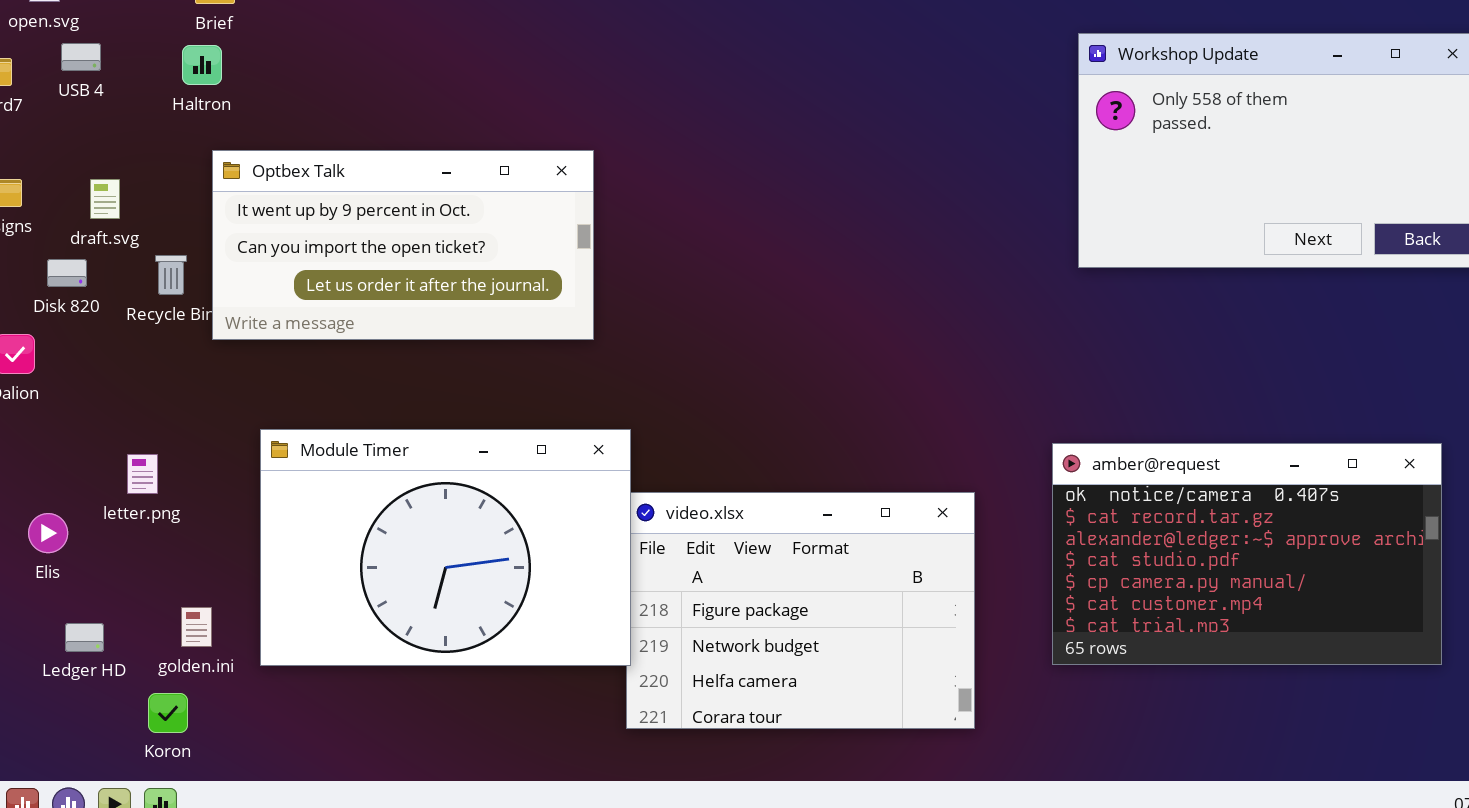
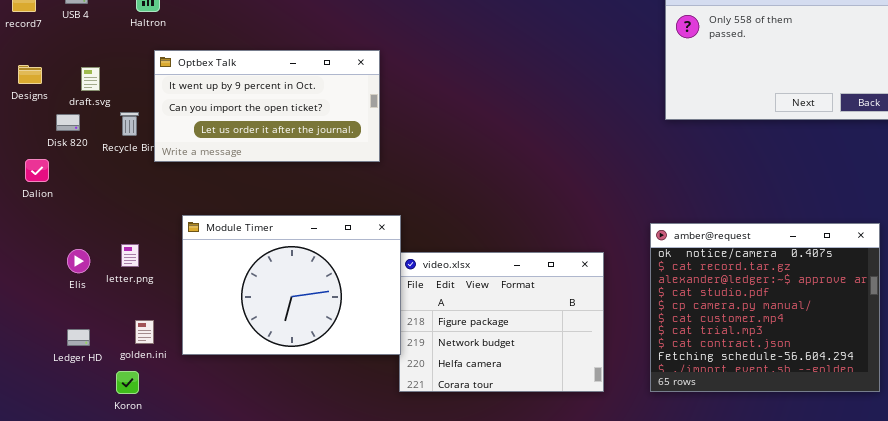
amber@request: [1052,443,1442,665] -> [650,223,880,392], resized
letter.png: [127,454,158,494] -> [121,244,139,267], moved
Elis: [28,513,68,553] -> [67,249,90,273], moved

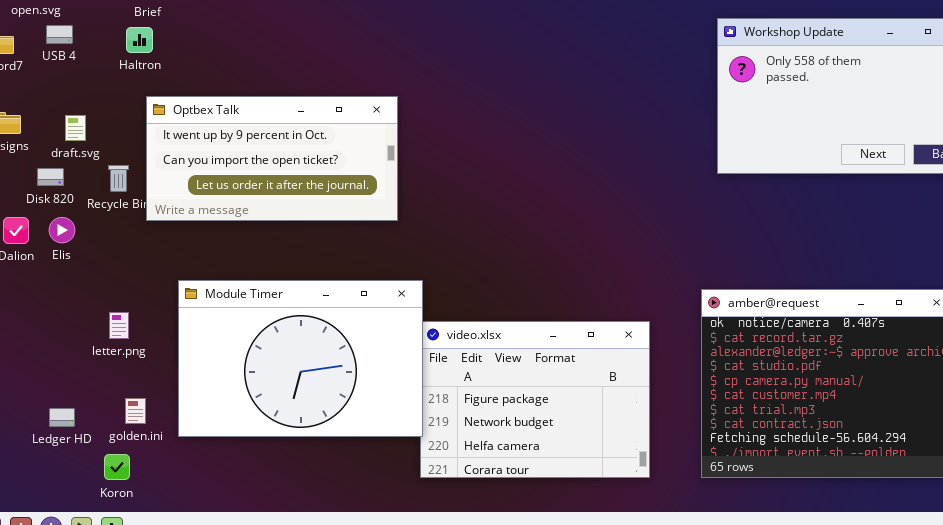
Elis: [67,249,90,273] -> [49,217,75,243], moved

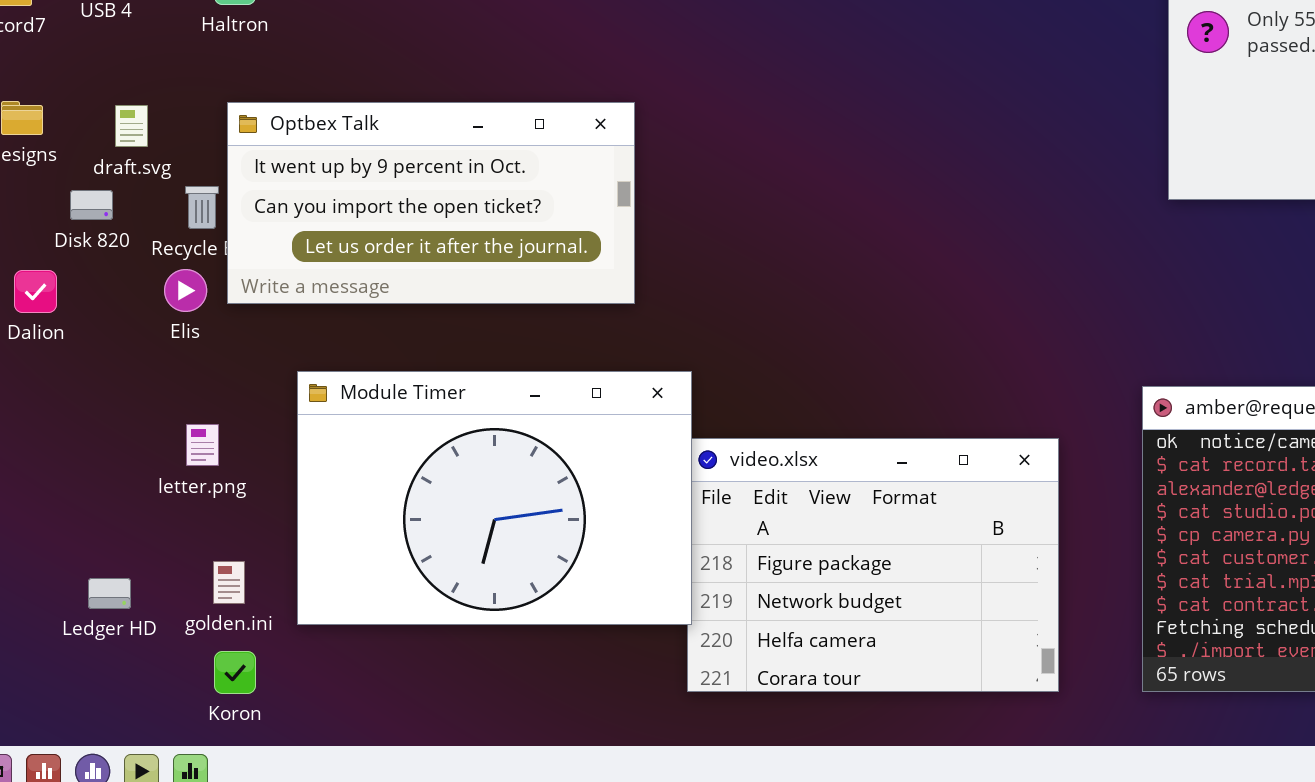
Optbex Talk: [146,96,398,221] -> [227,102,635,304], moved
Elis: [49,217,75,243] -> [164,269,207,312], moved
Koron: [104,454,130,480] -> [214,651,256,694], moved

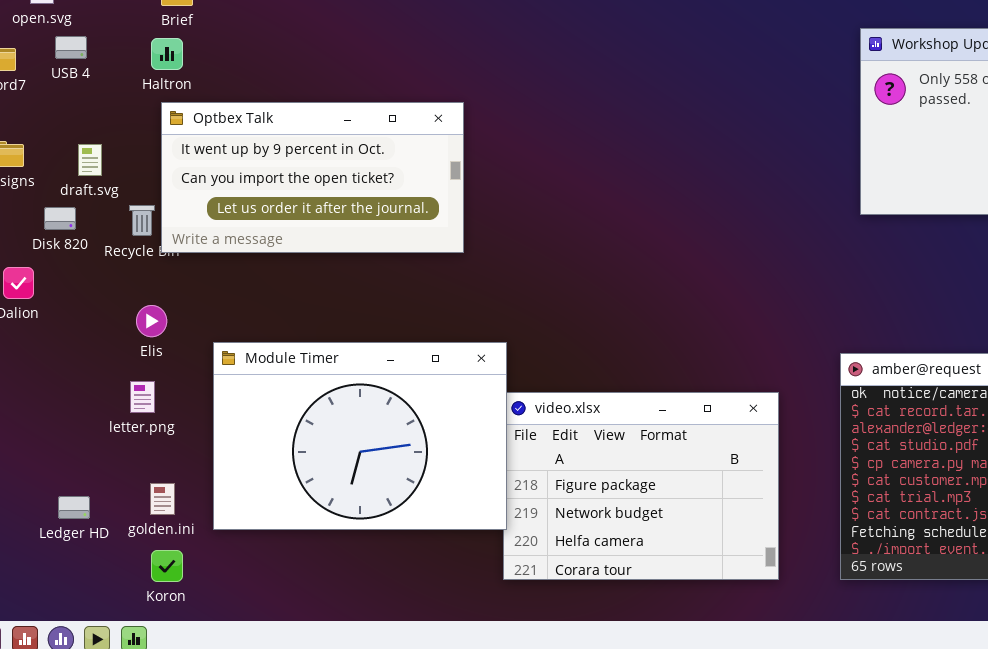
Optbex Talk: [227,102,635,304] -> [161,102,464,253], moved
Elis: [164,269,207,312] -> [136,305,167,337], moved

